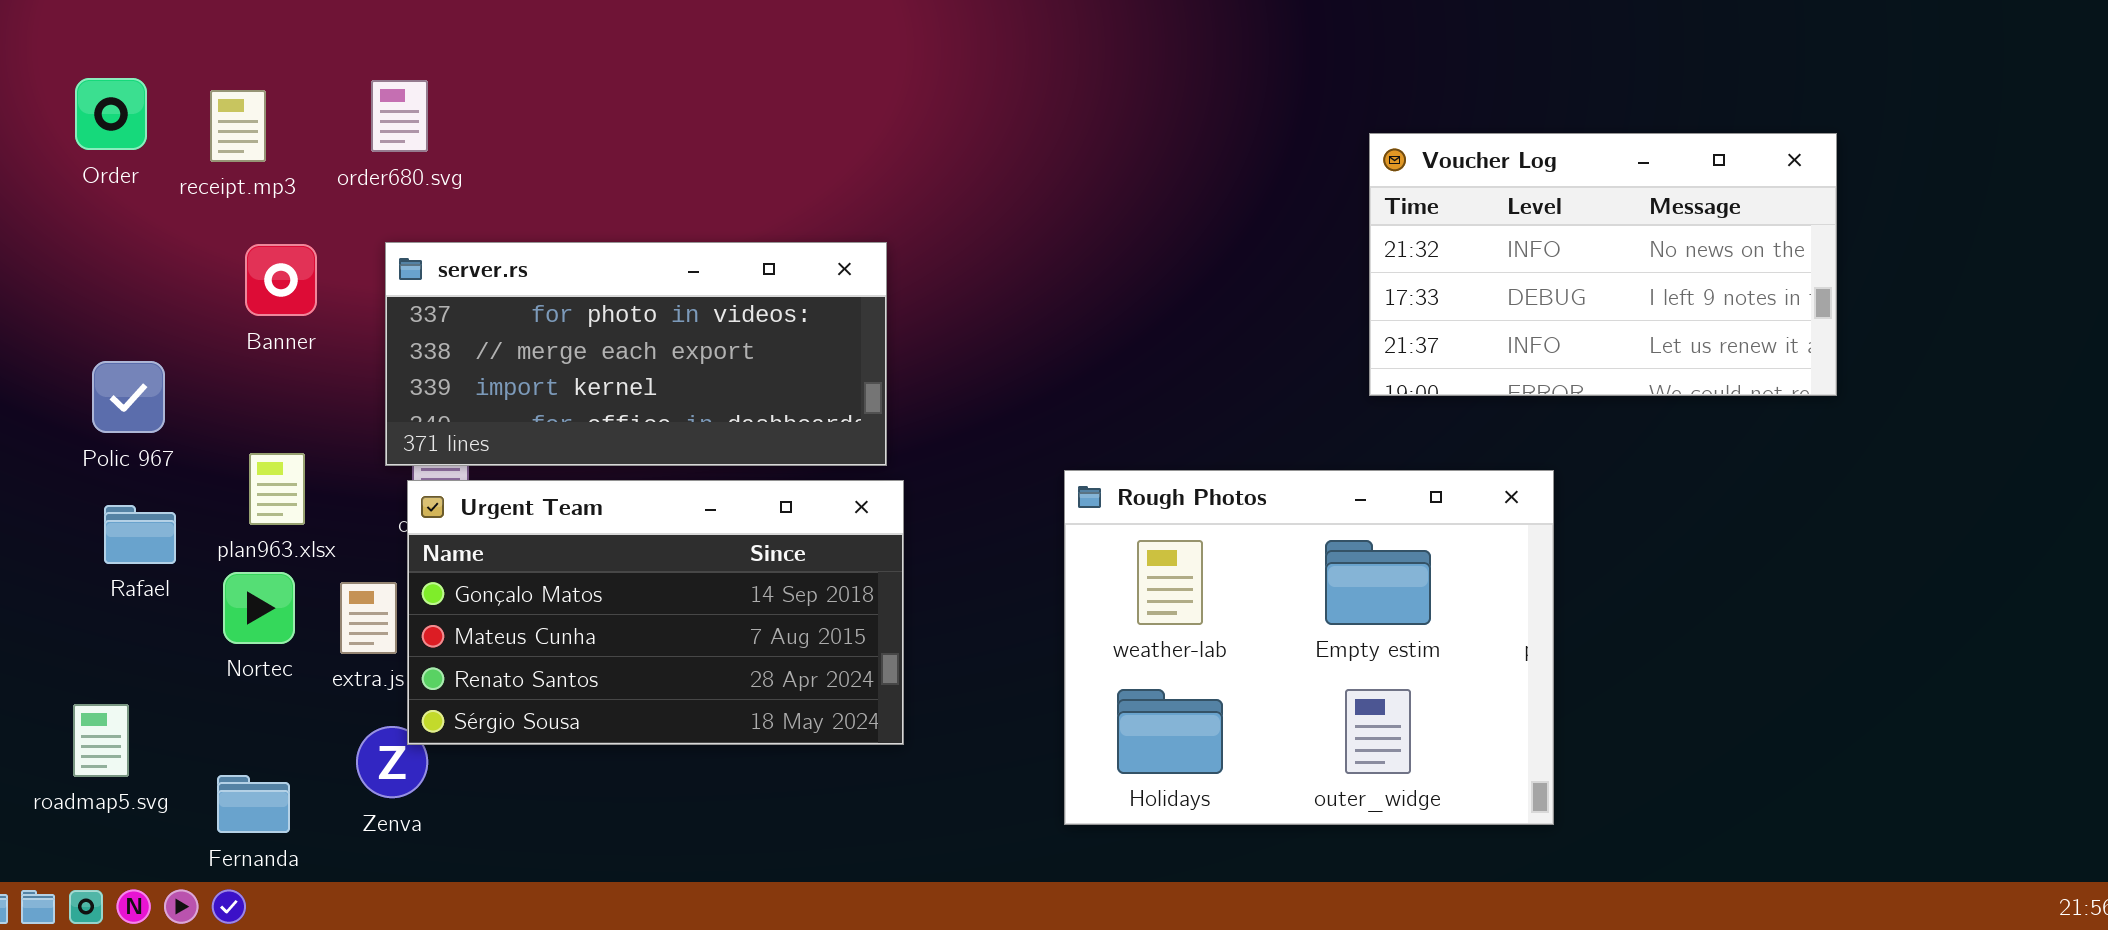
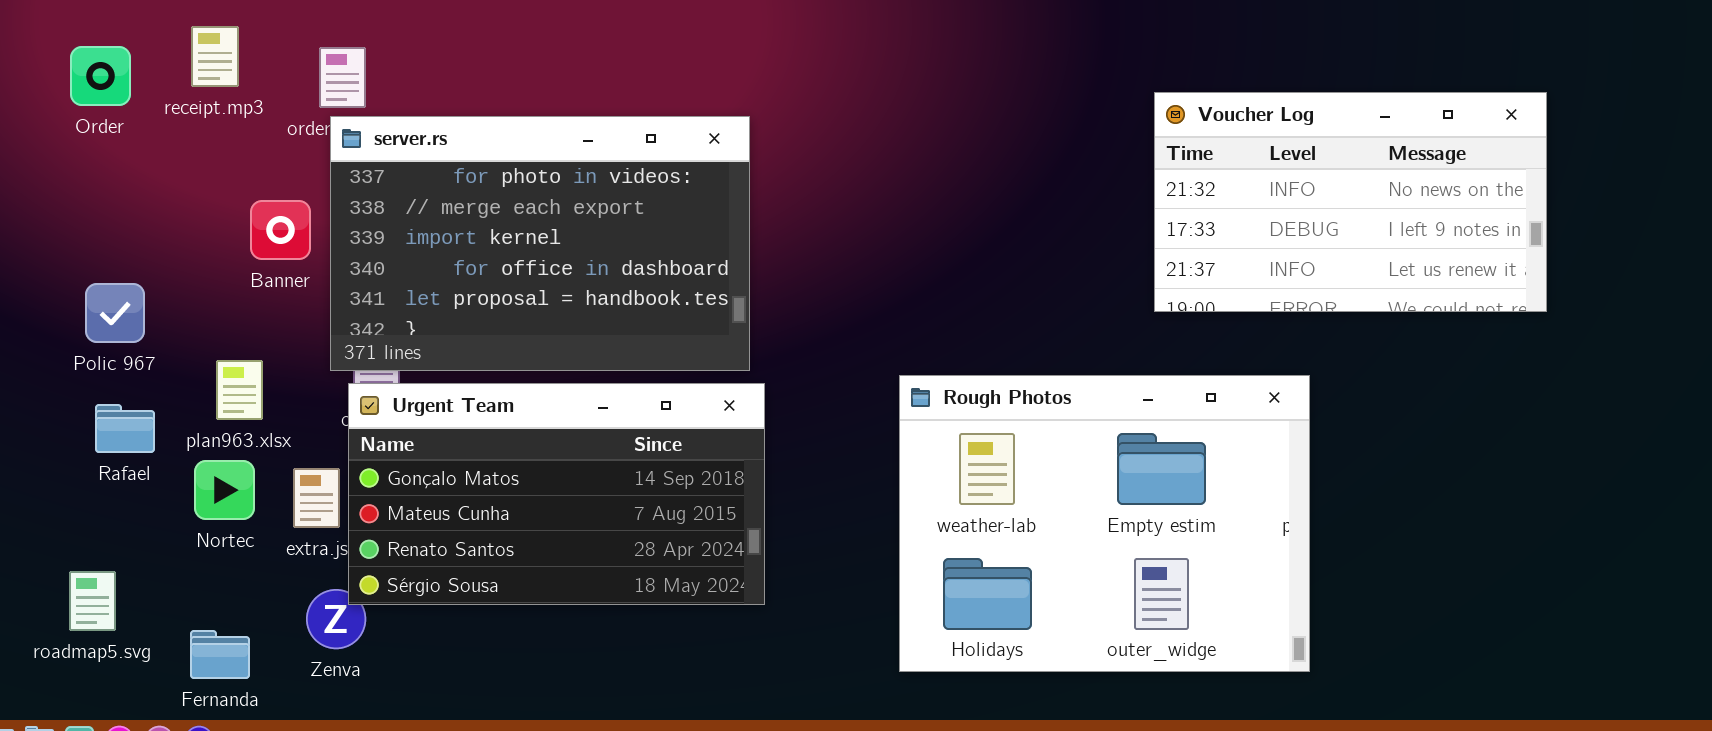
receipt.mp3: [210,90,266,162] -> [191,26,239,87], moved
server.rs: [385,242,887,466] -> [330,116,750,371], resized
Banner: [245,244,317,316] -> [250,200,311,260], moved

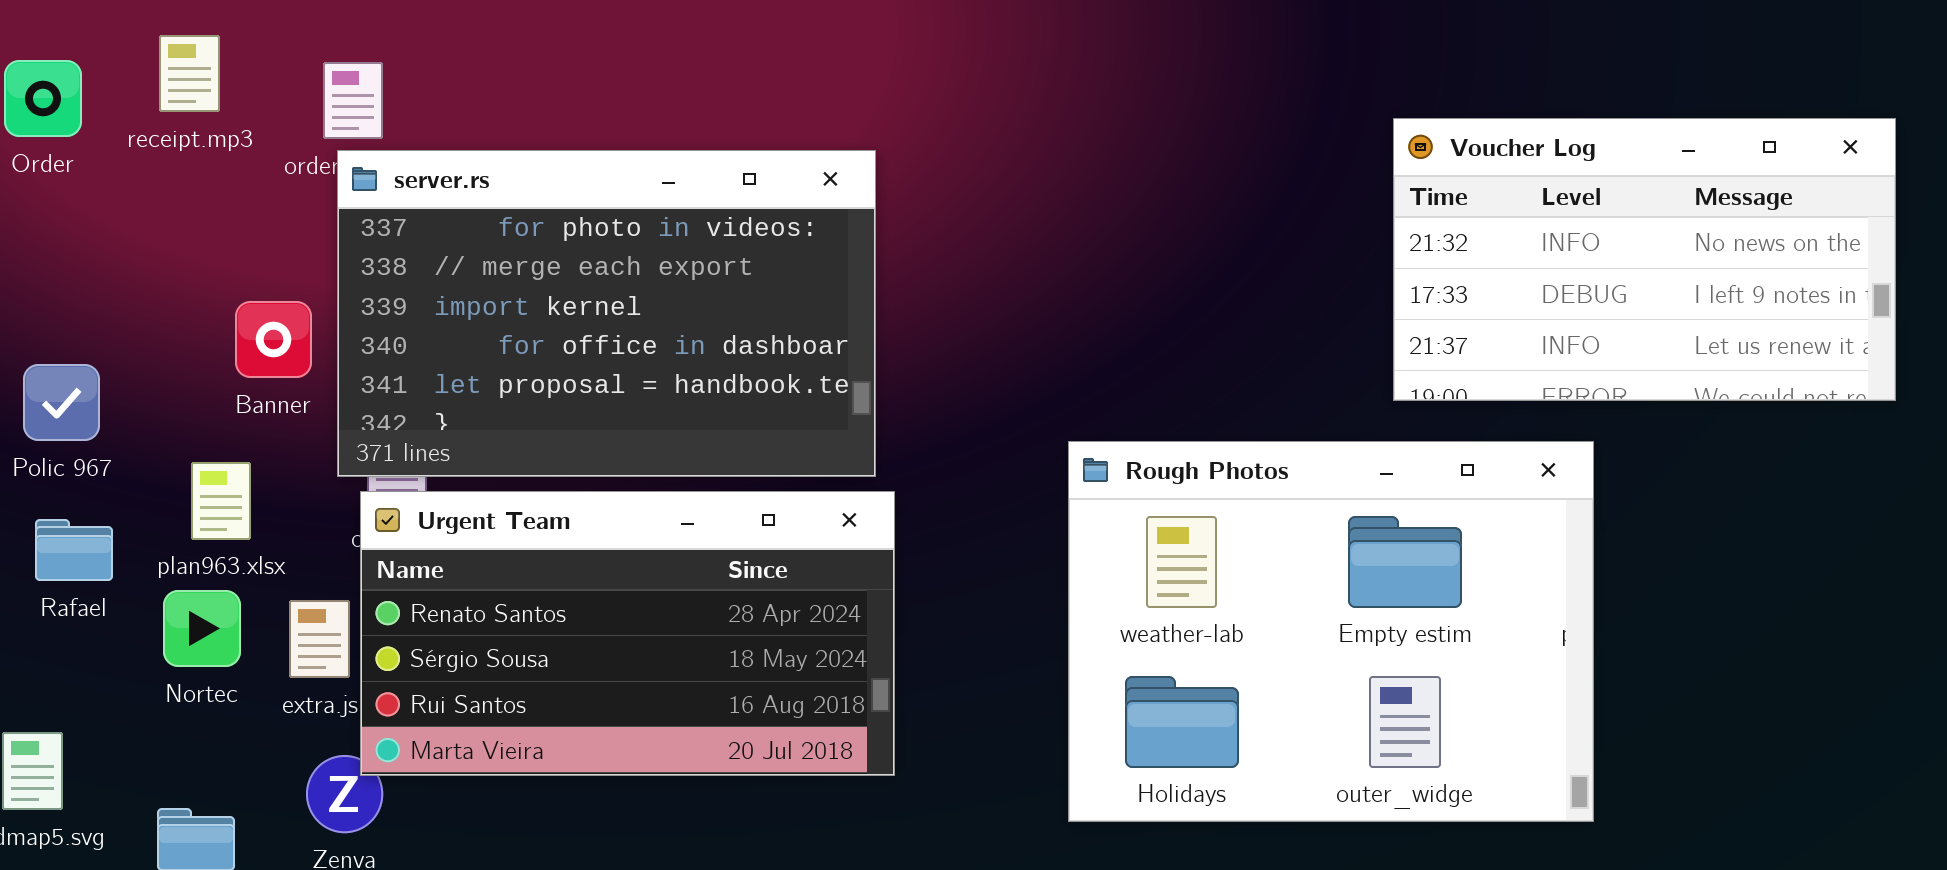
Banner: [250,200,311,260] -> [235,301,312,378], moved
Rough Photos: [899,375,1310,672] -> [1068,441,1594,822], moved
Urgent Team: [348,383,765,605] -> [360,491,895,776], scrolled down 2 rows

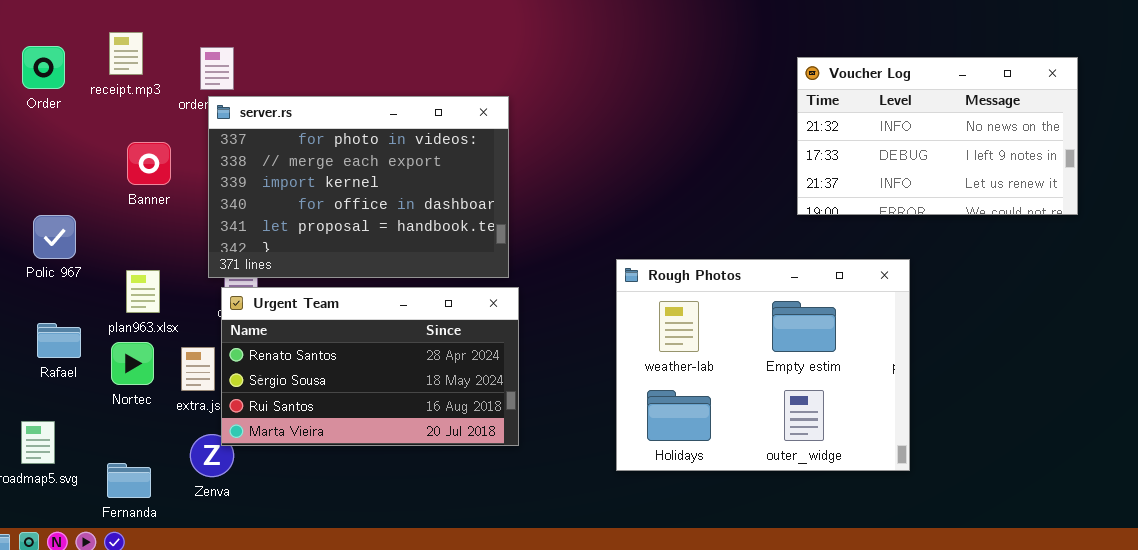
Voucher Log: [1393,118,1896,401] -> [797,57,1078,215], moved
Banner: [235,301,312,378] -> [127,142,171,185], moved
Rafael: [35,519,113,581] -> [37,323,81,358], moved

